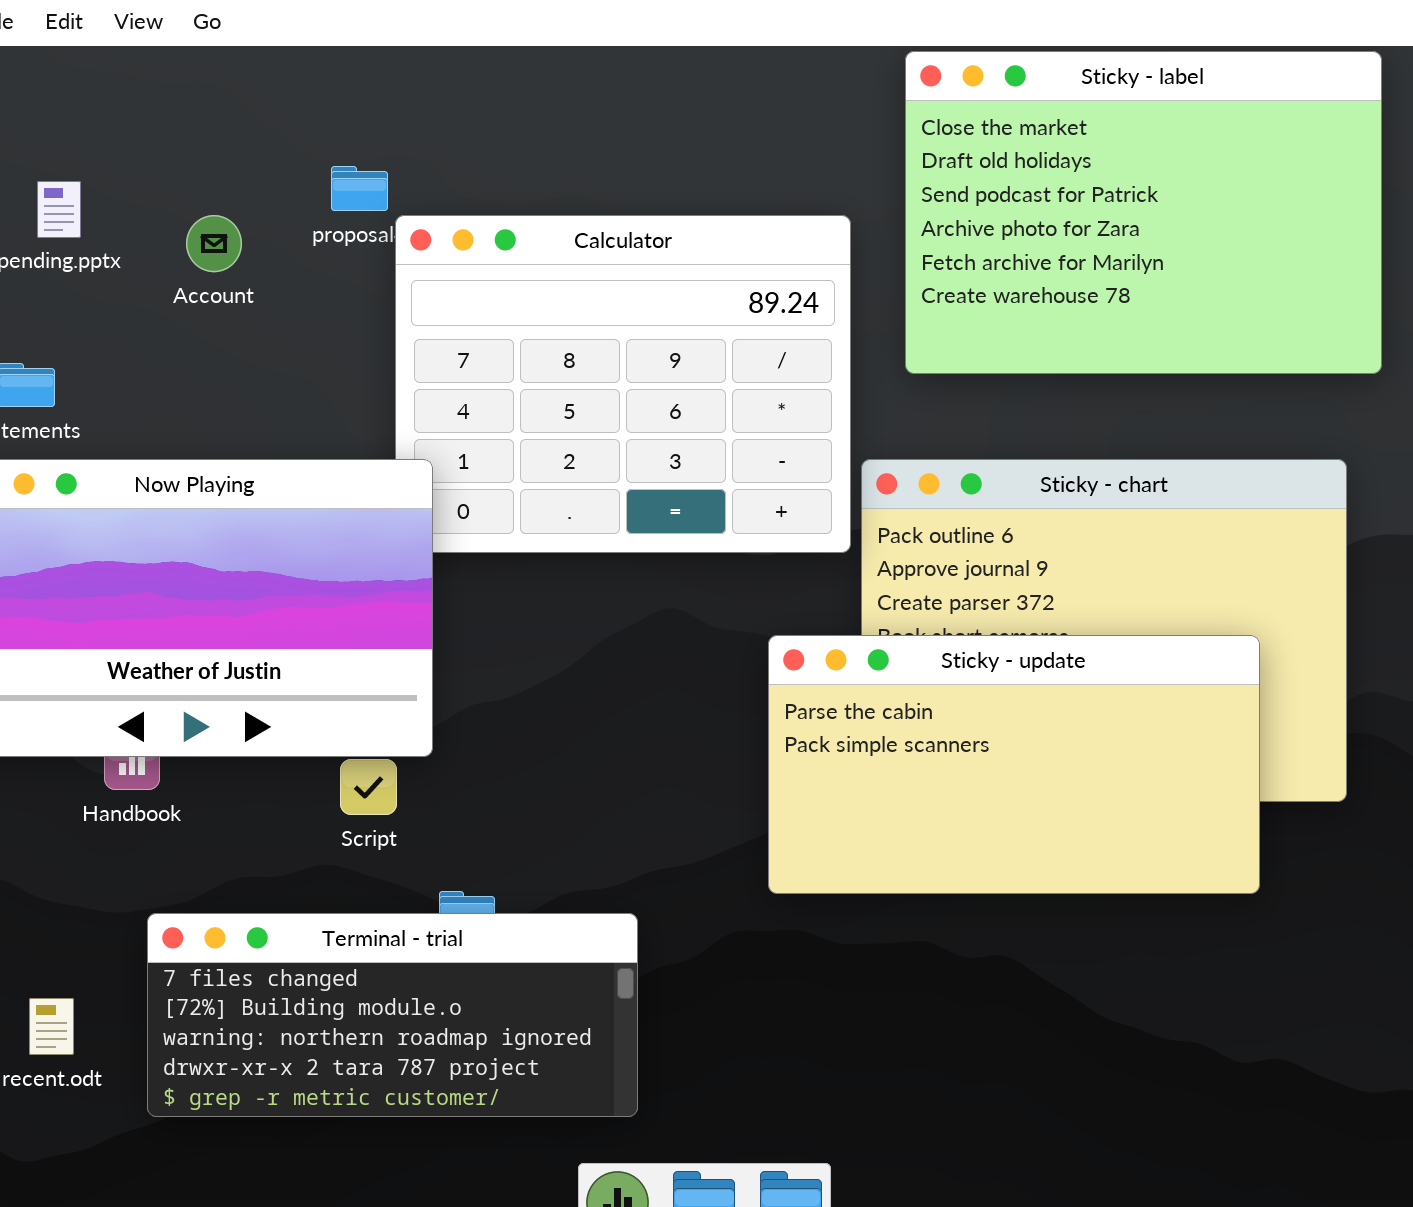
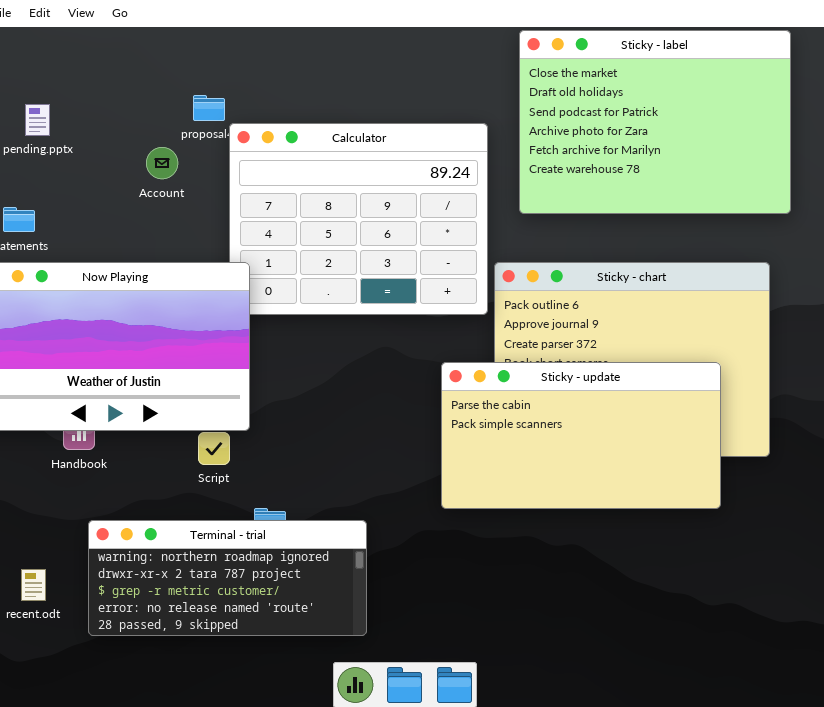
Account: [186,215,242,272] -> [146,147,178,179], moved
Terminal - trial: [147,913,638,1117] -> [88,520,367,636], scrolled down 2 rows

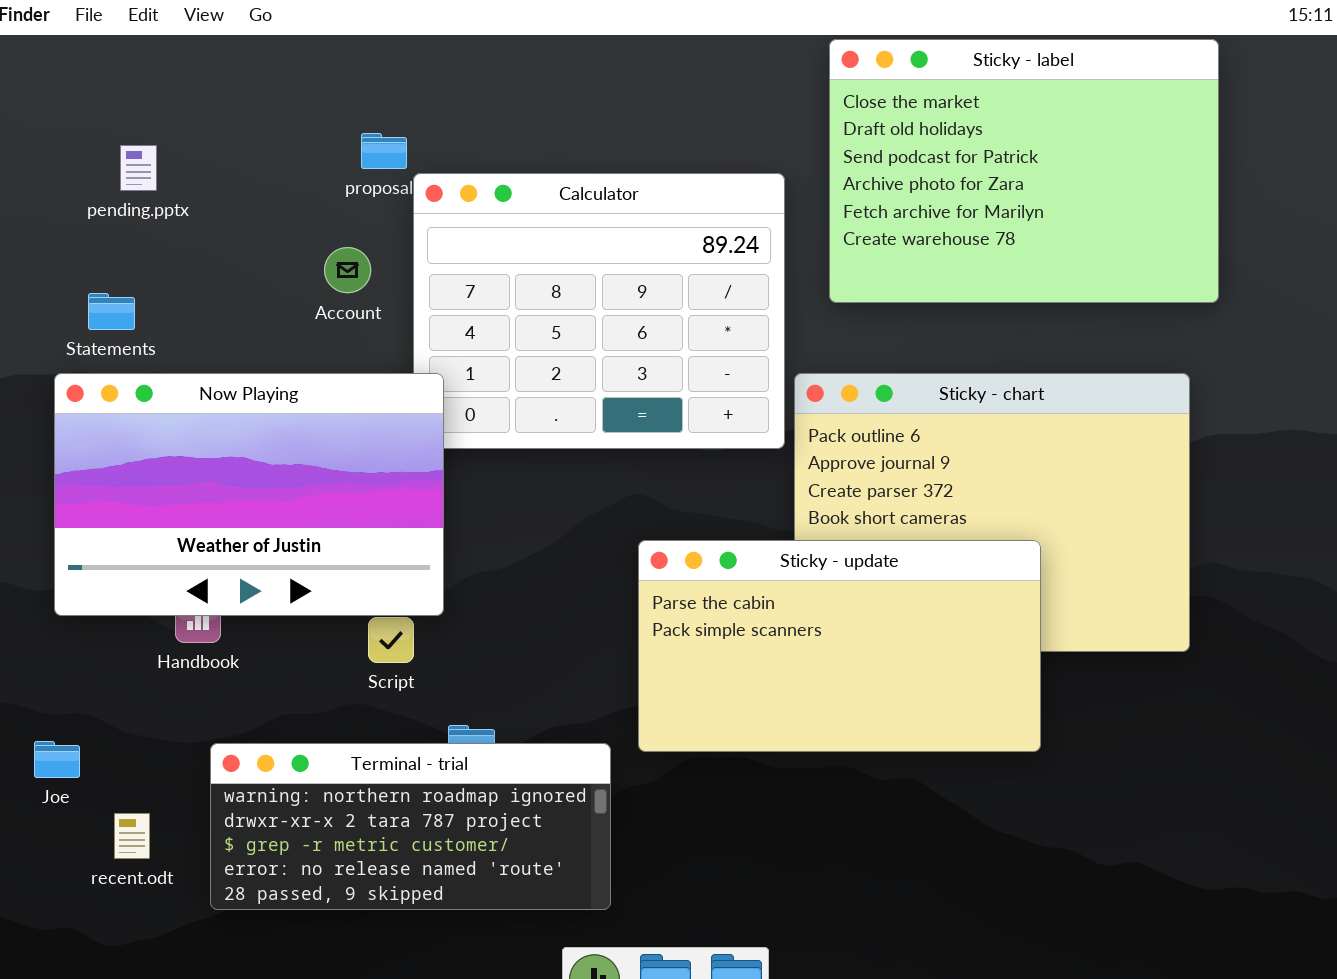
Account: [146,147,178,179] -> [324,247,371,293], moved
Sticky - update: [441,362,721,509] -> [638,540,1041,752], moved

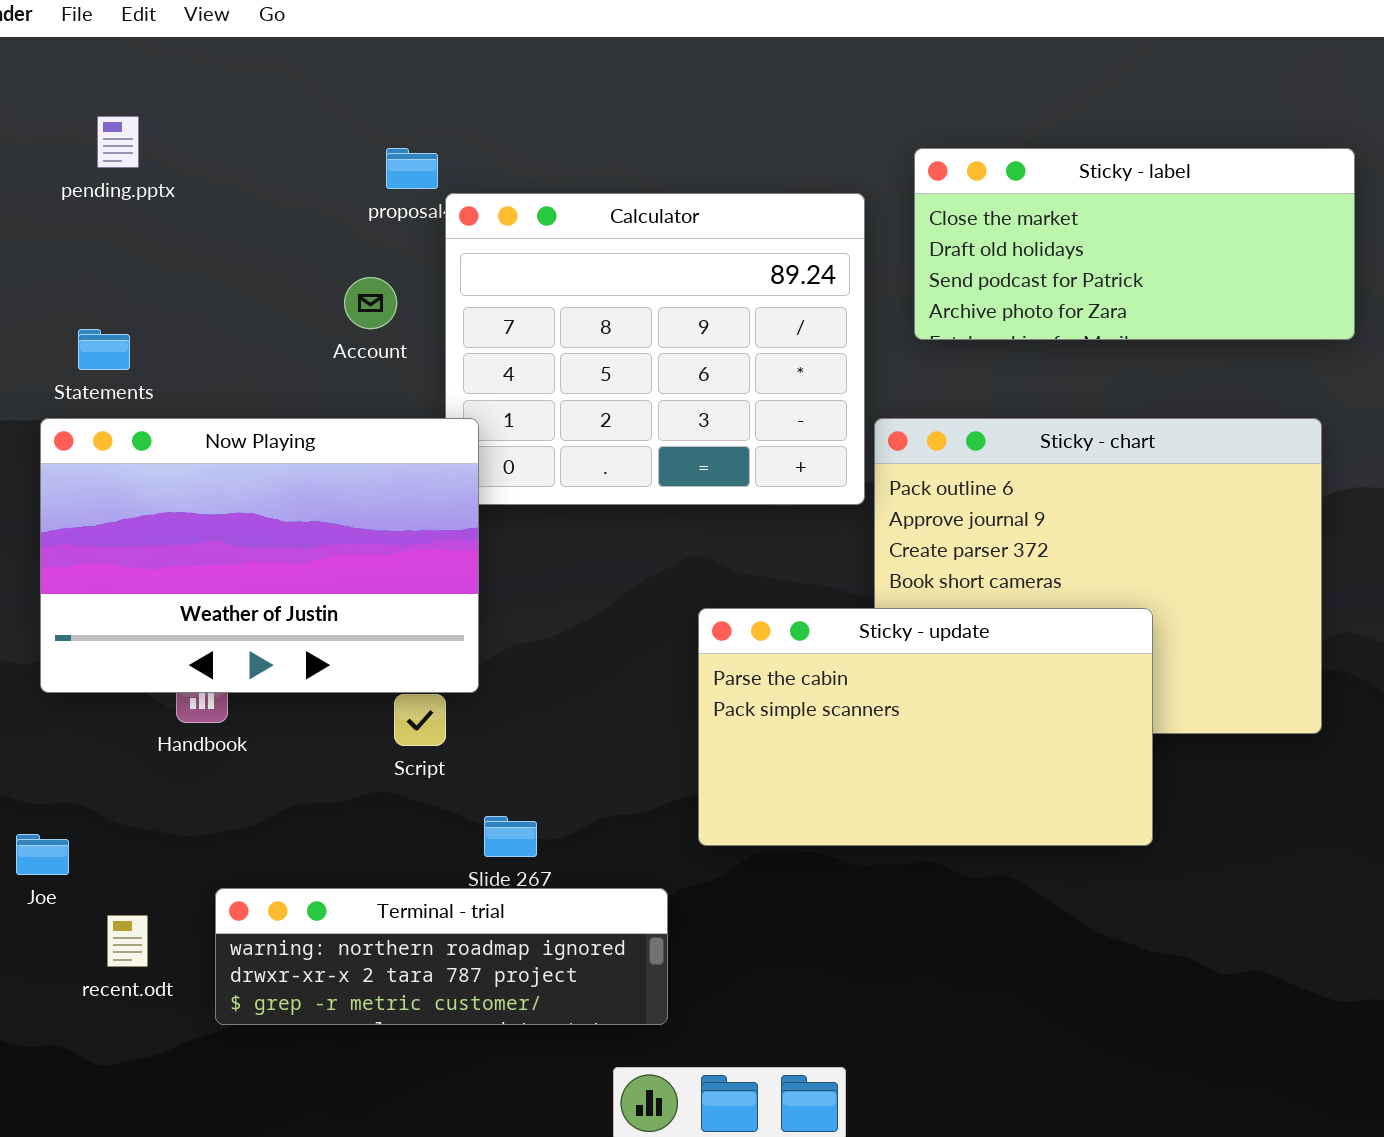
Sticky - label: [829,39,1219,303] -> [914,148,1355,340], resized
pending.pptx: [120,145,157,191] -> [97,116,139,168], moved
Terminal - trial: [210,743,611,910] -> [215,888,668,1025], resized

